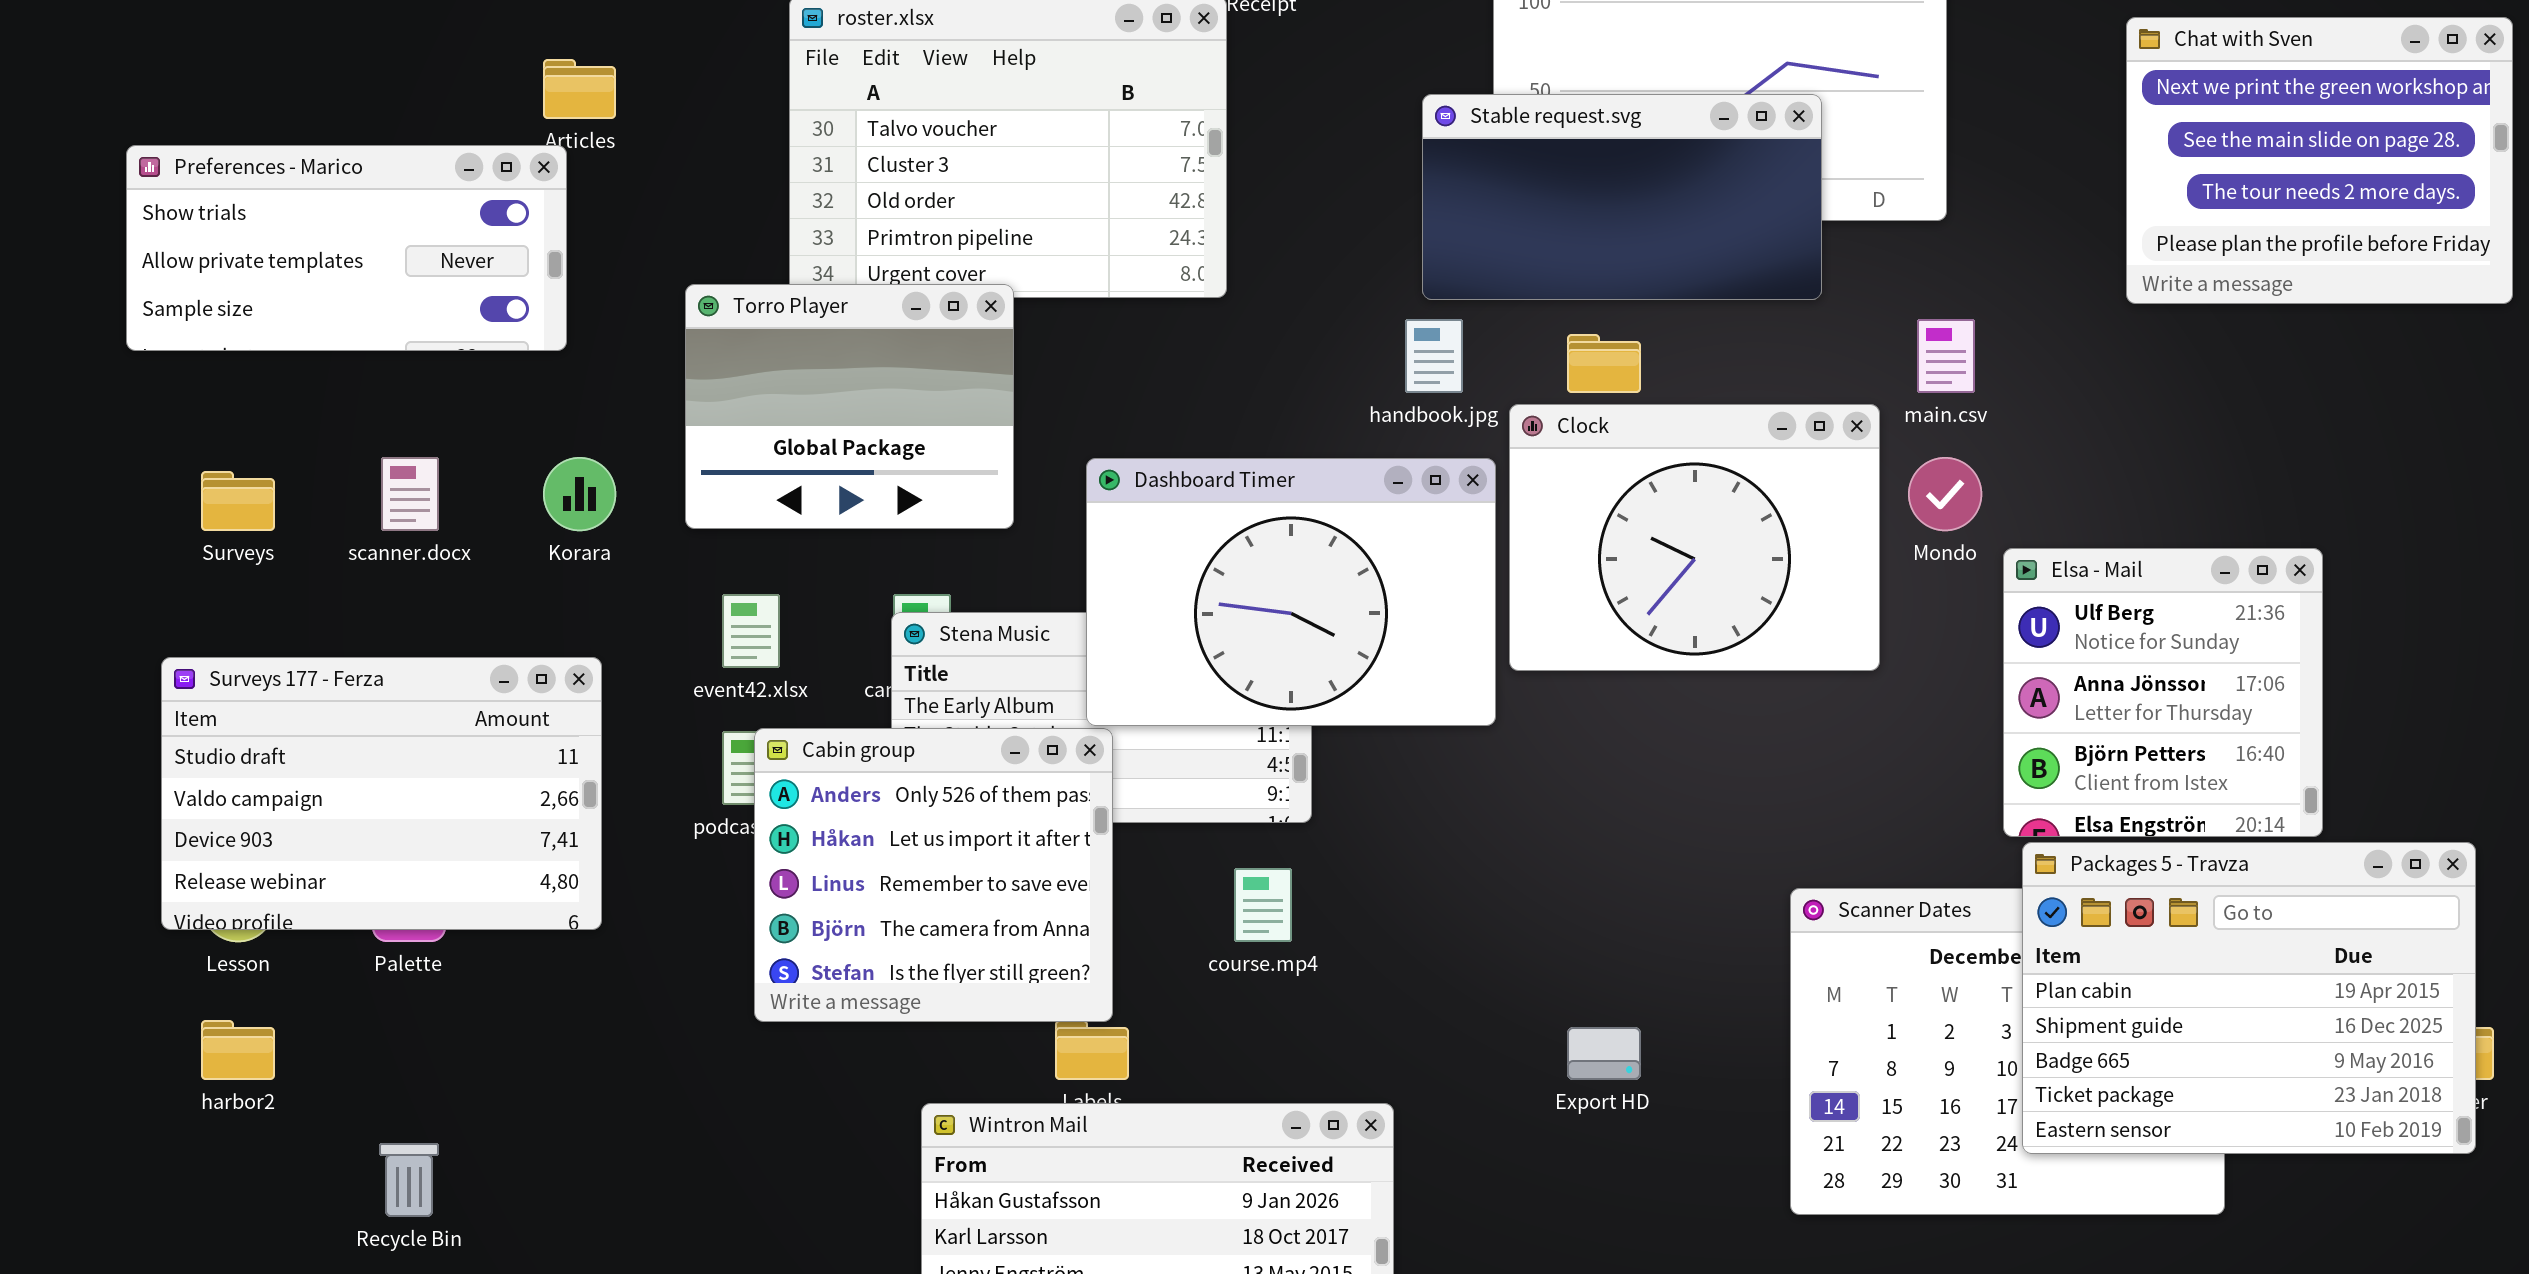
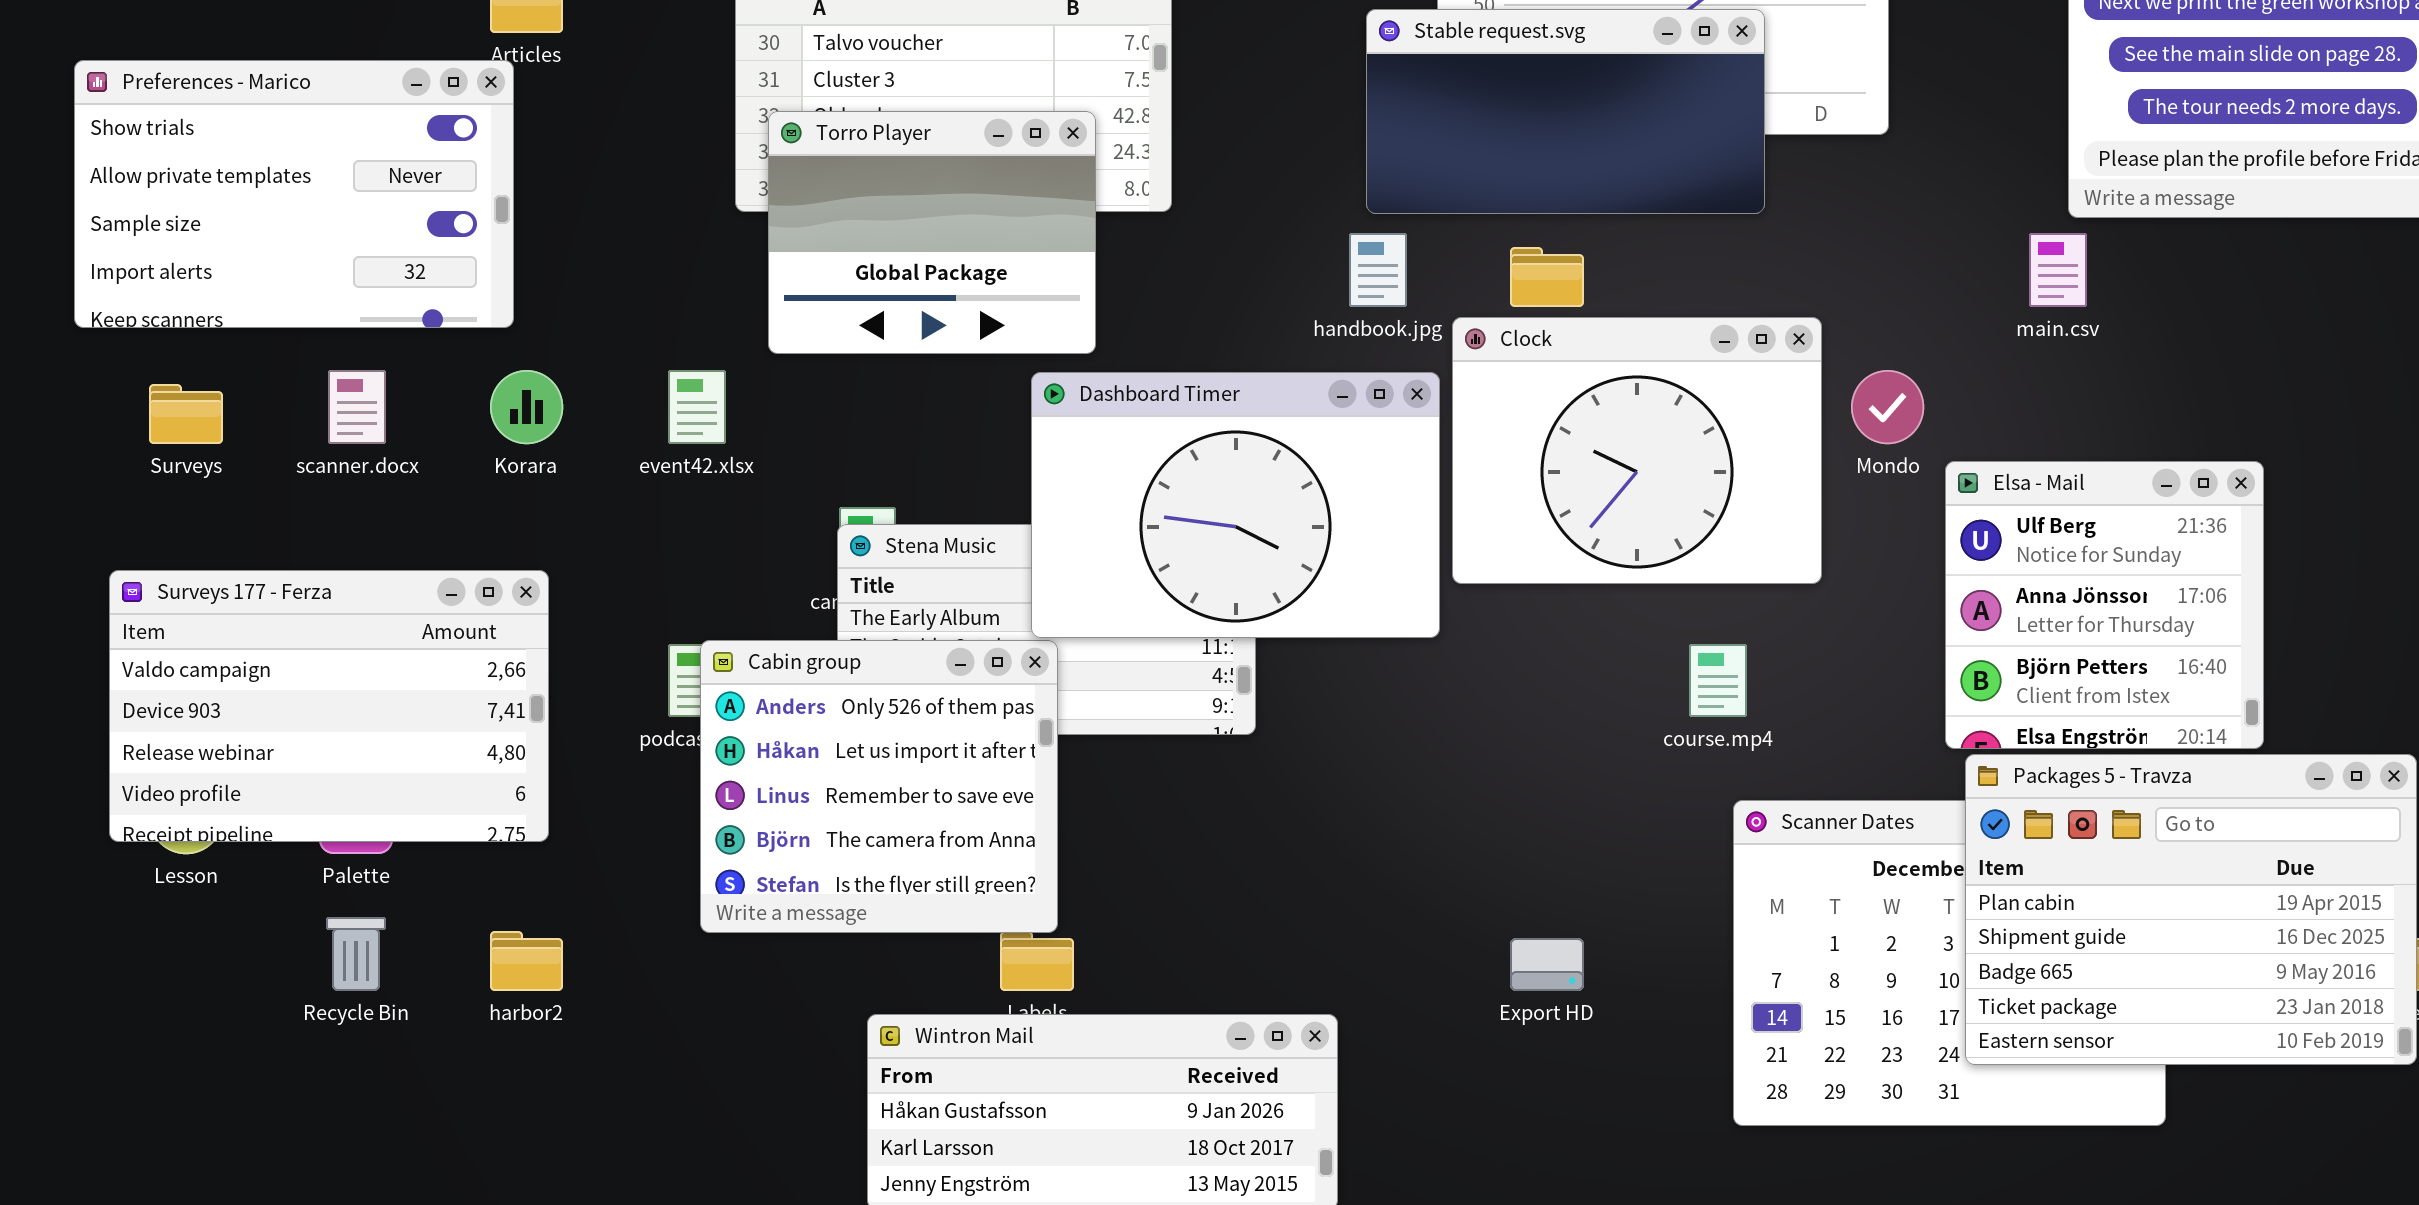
Preferences - Marico: [126,145,567,351] -> [74,60,514,328], resized
Torro Player: [685,284,1014,529] -> [768,111,1096,354], moved
main.csv: [1917,319,1975,393] -> [2029,233,2087,307], moved
event42.xlsx: [722,594,780,668] -> [668,370,726,444], moved
Surveys 177 - Ferza: [161,657,602,930] -> [109,570,549,842], scrolled down 1 row
course.mp4: [1234,868,1292,942] -> [1689,644,1747,717], moved
harbor2: [201,1020,275,1080] -> [490,931,563,991], moved
Recycle Bin: [379,1143,439,1217] -> [326,917,386,991], moved

